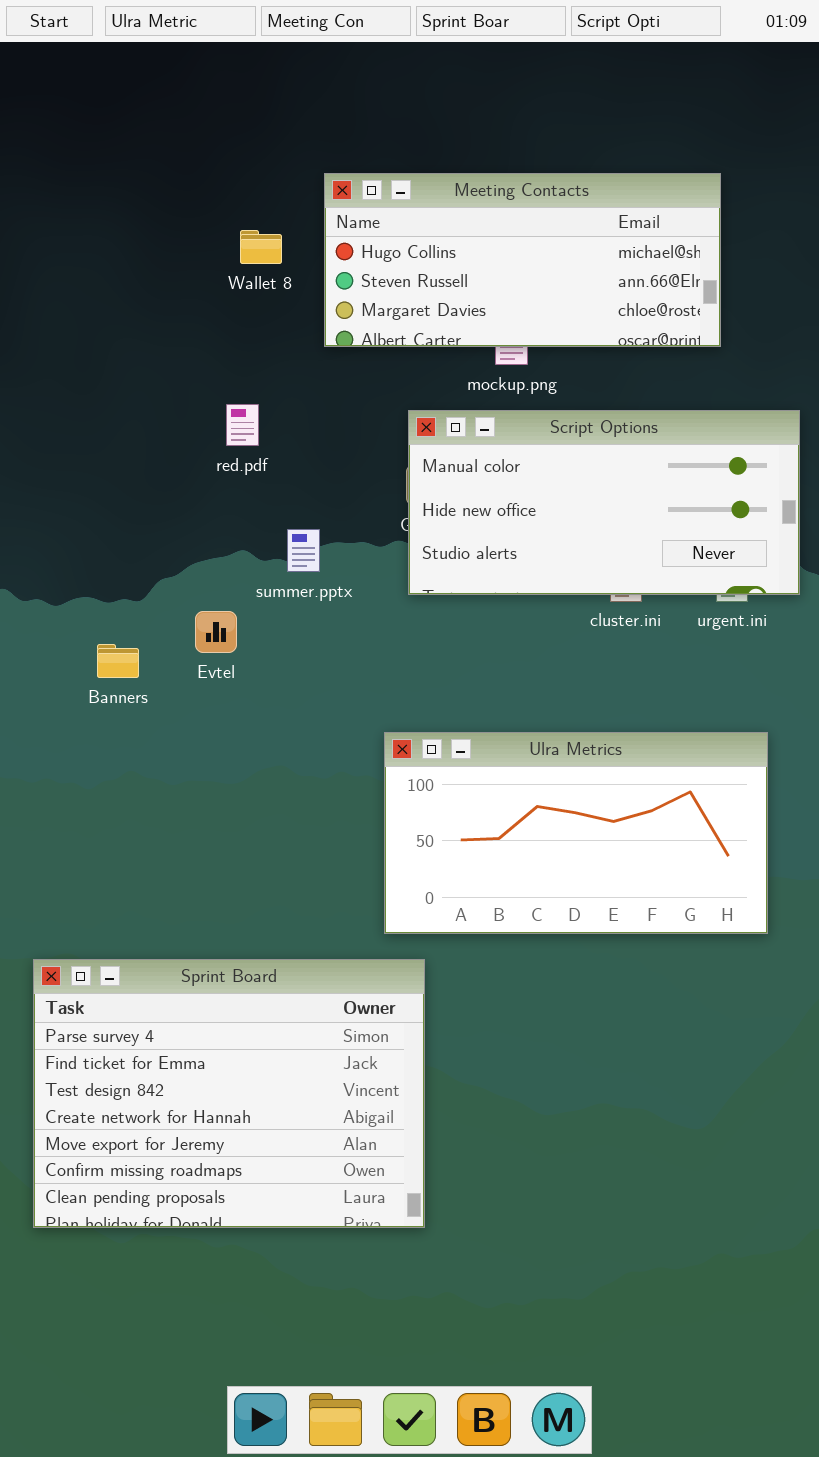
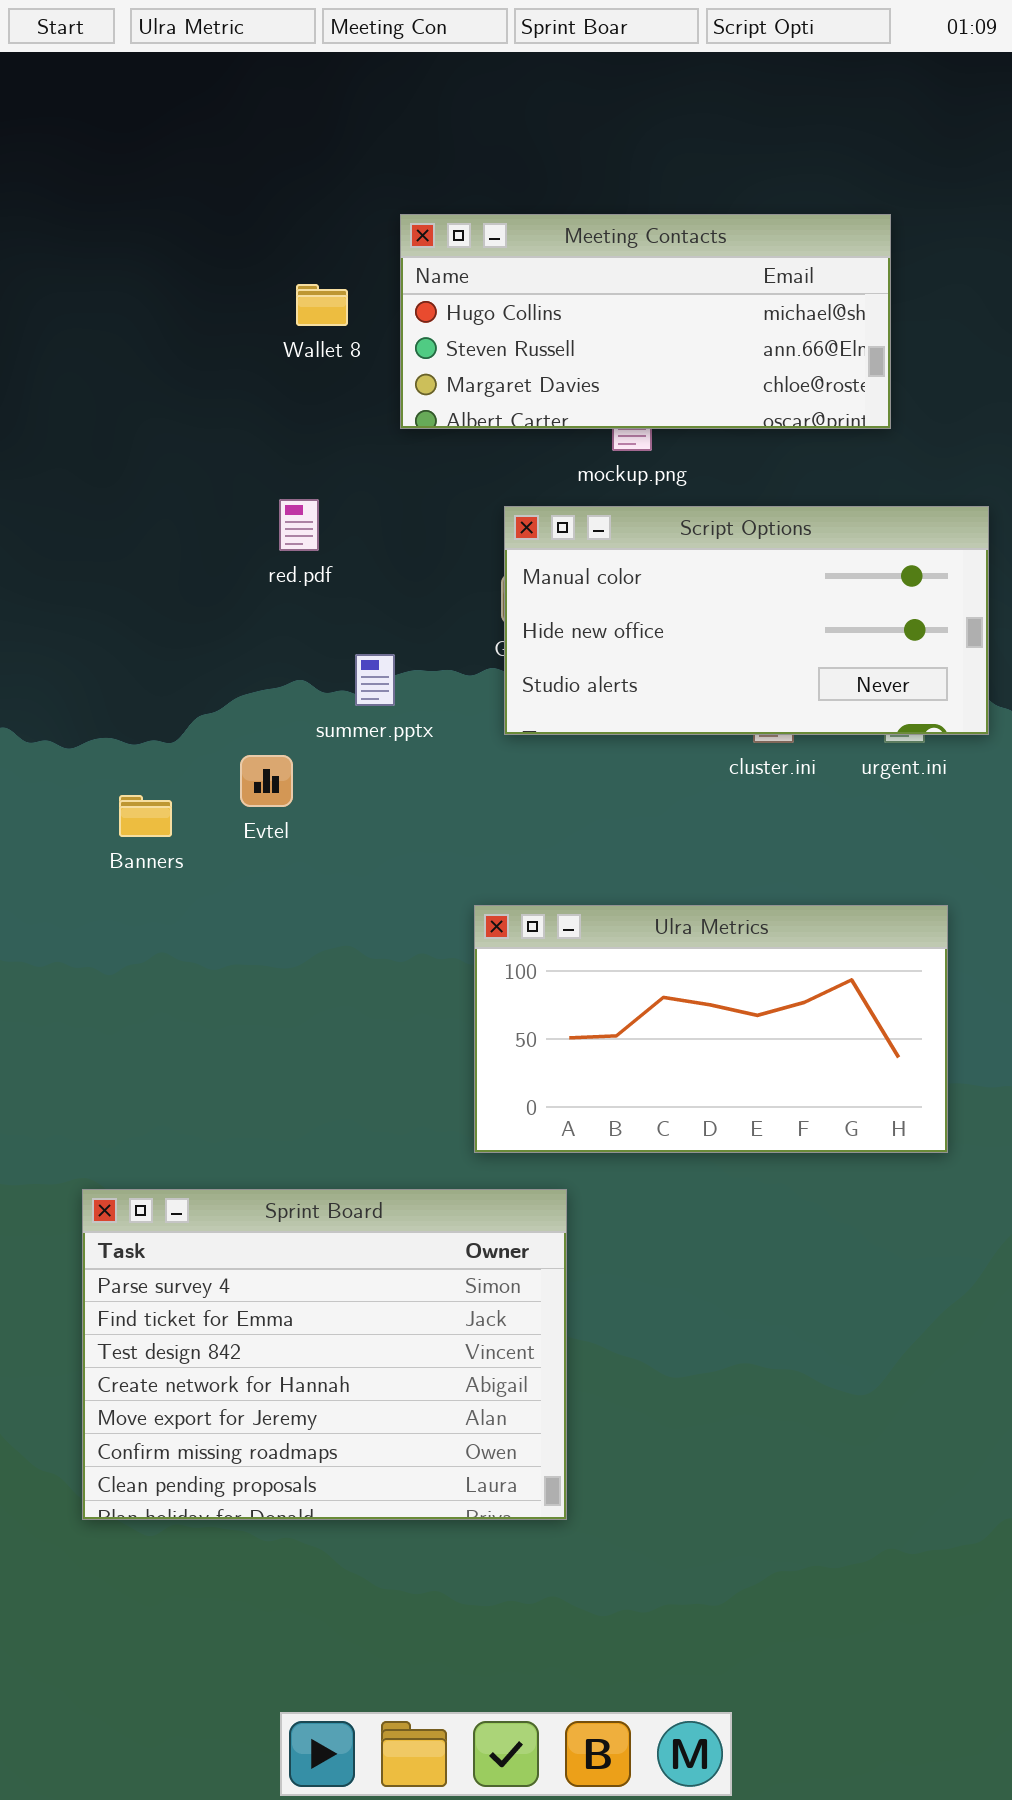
Sprint Board: [33,959,425,1228] -> [82,1189,567,1520], moved

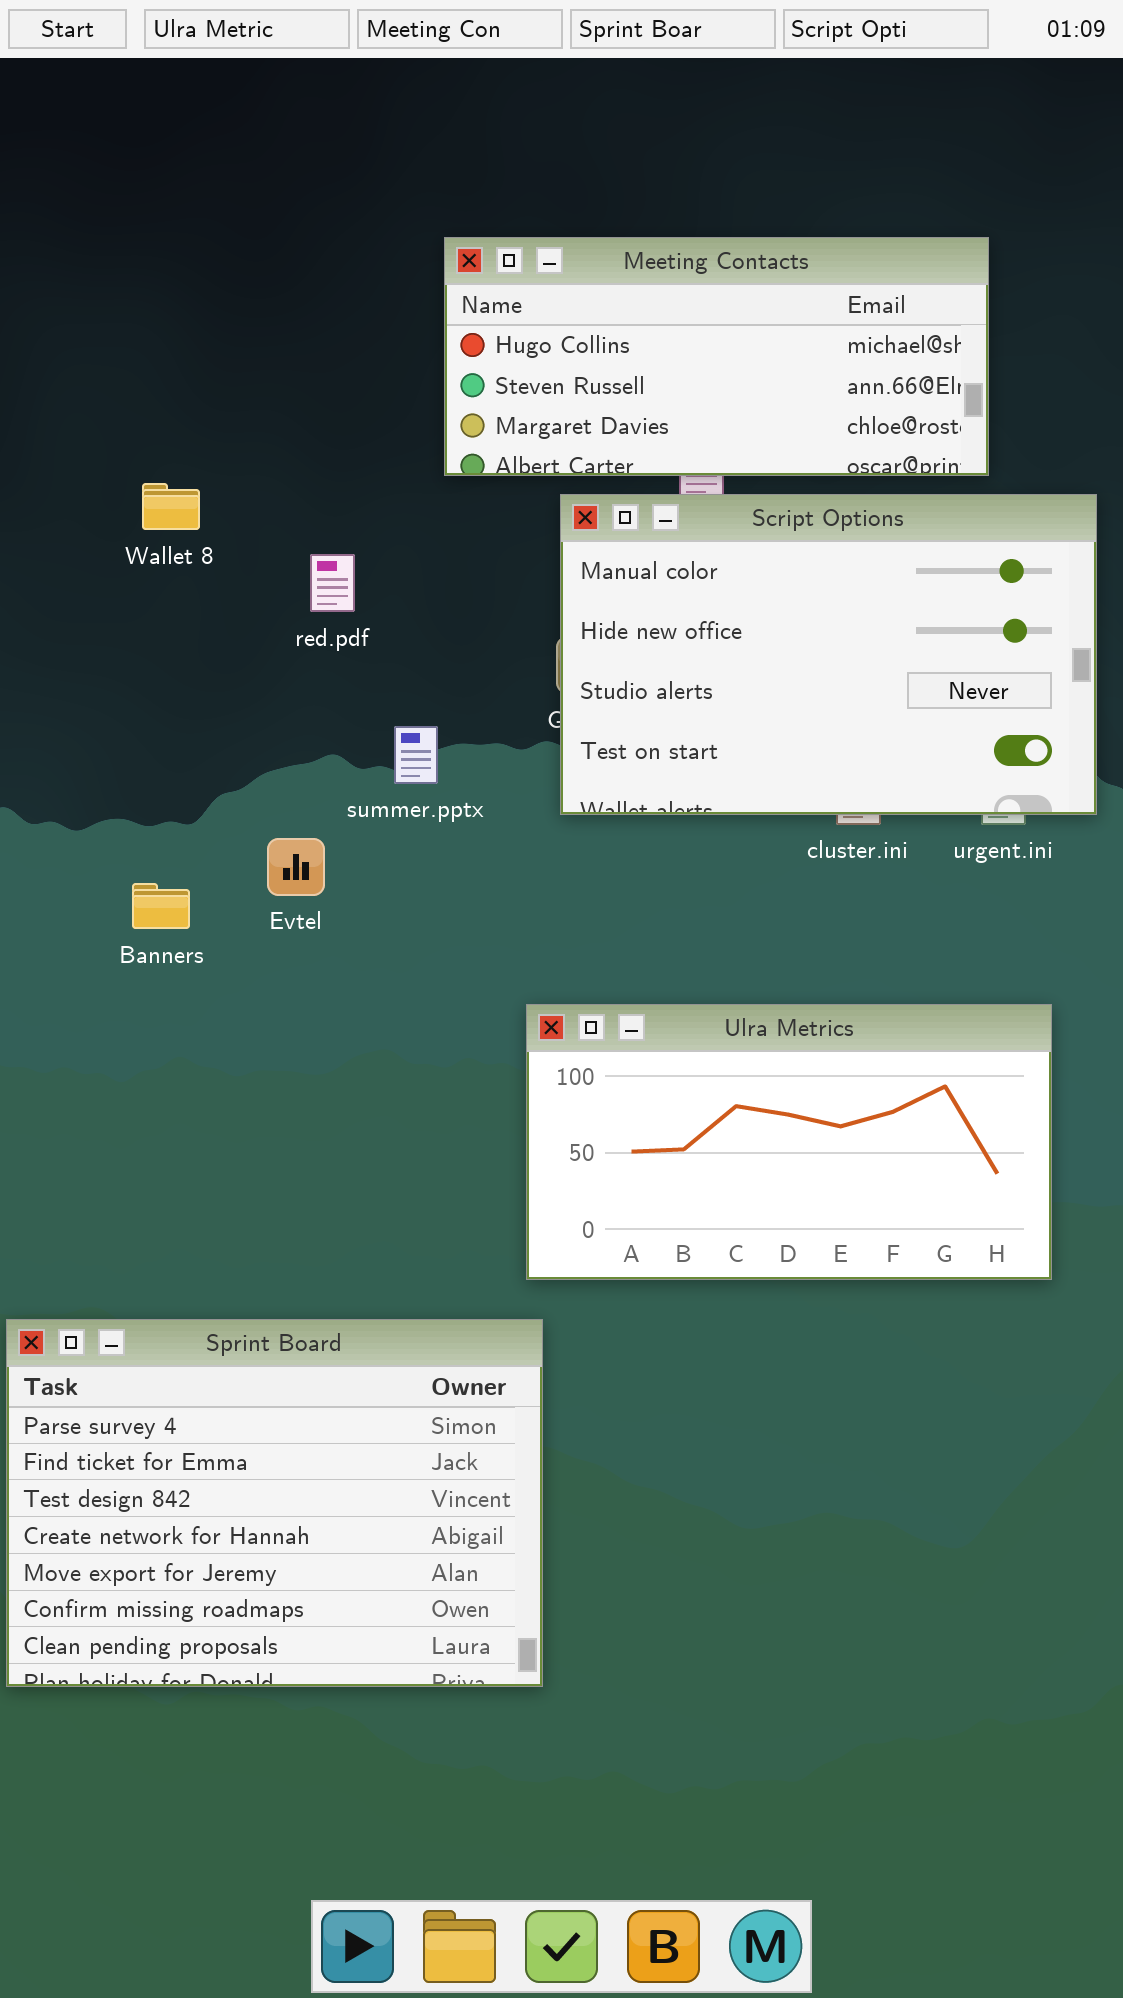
Wallet 8: [296,284,348,326] -> [142,483,200,530], moved
Script Options: [504,506,989,735] -> [560,494,1097,815], resized
Sprint Board: [82,1189,567,1520] -> [6,1319,543,1687], moved

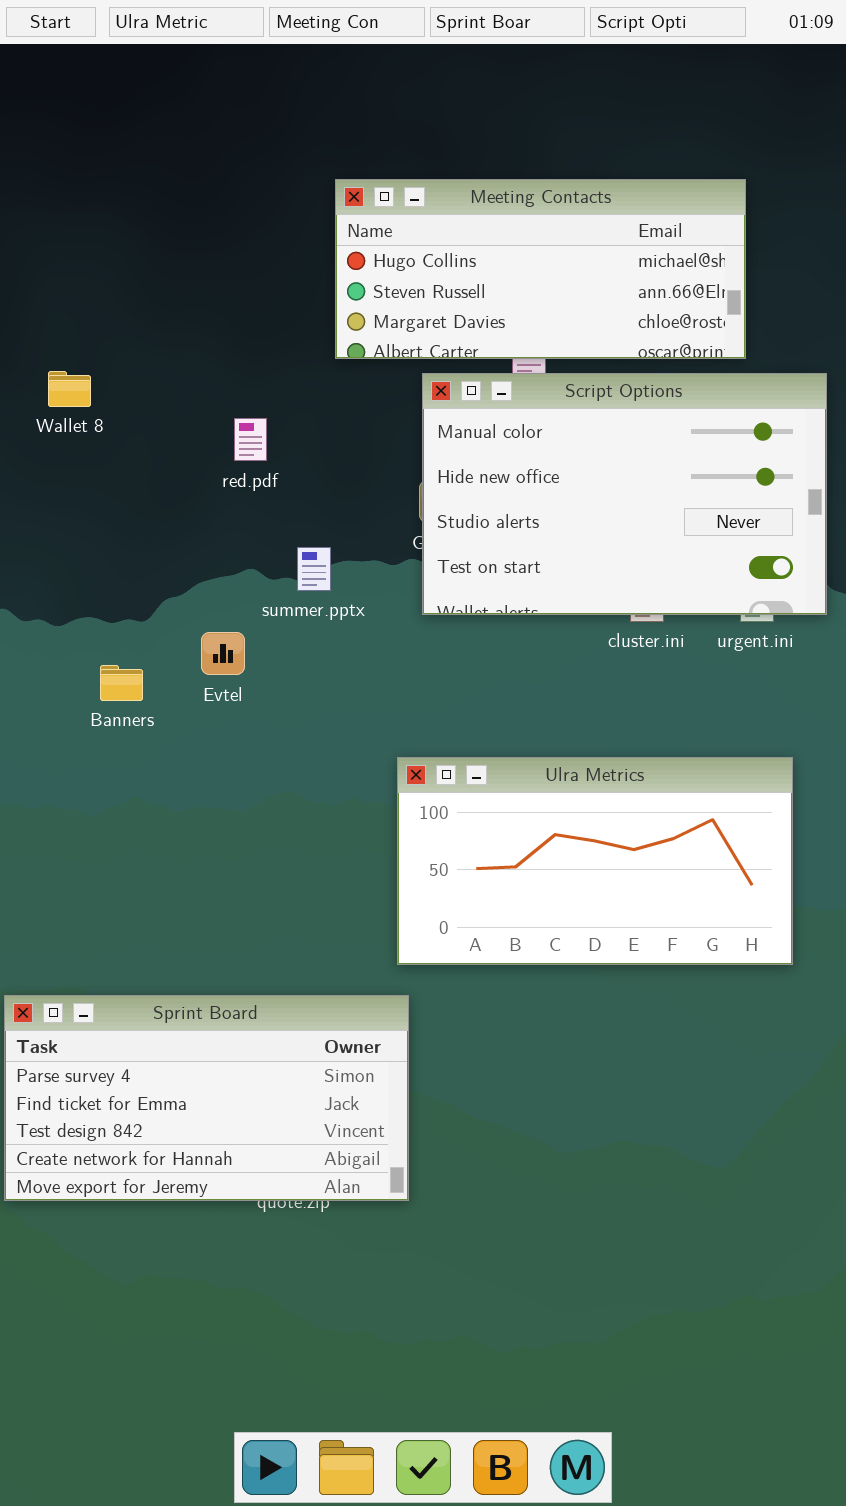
Wallet 8: [142,483,200,530] -> [48,371,91,407], moved
Sprint Board: [6,1319,543,1687] -> [4,995,409,1201], resized

